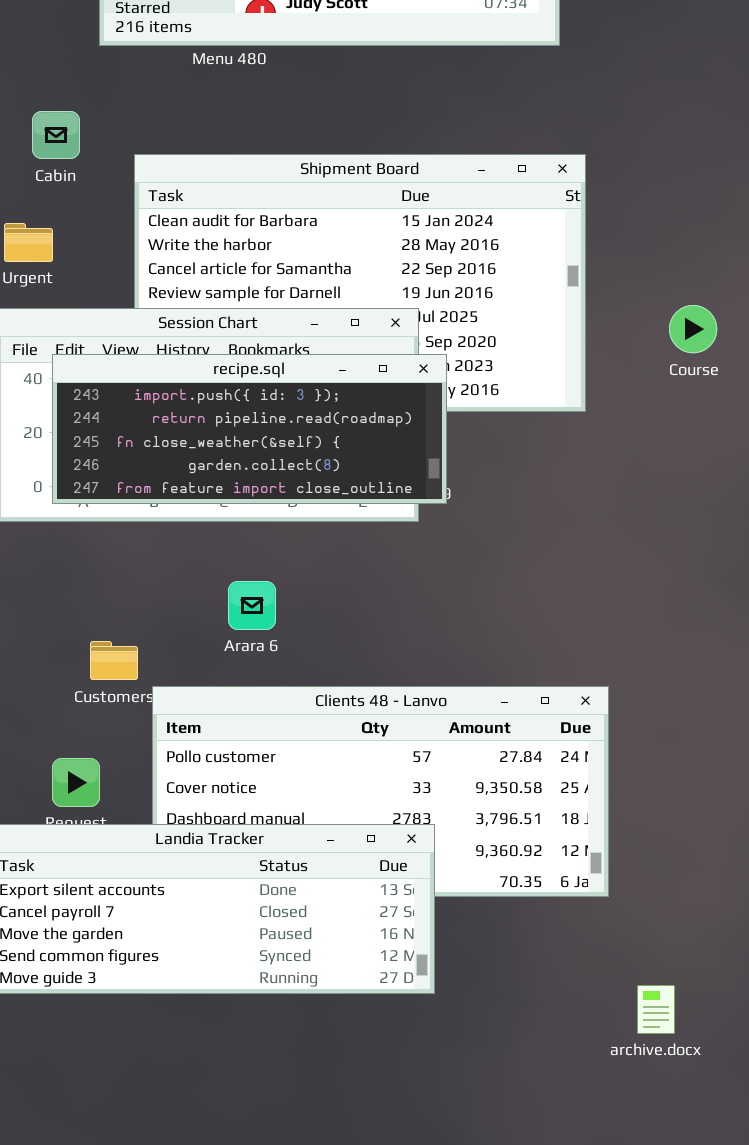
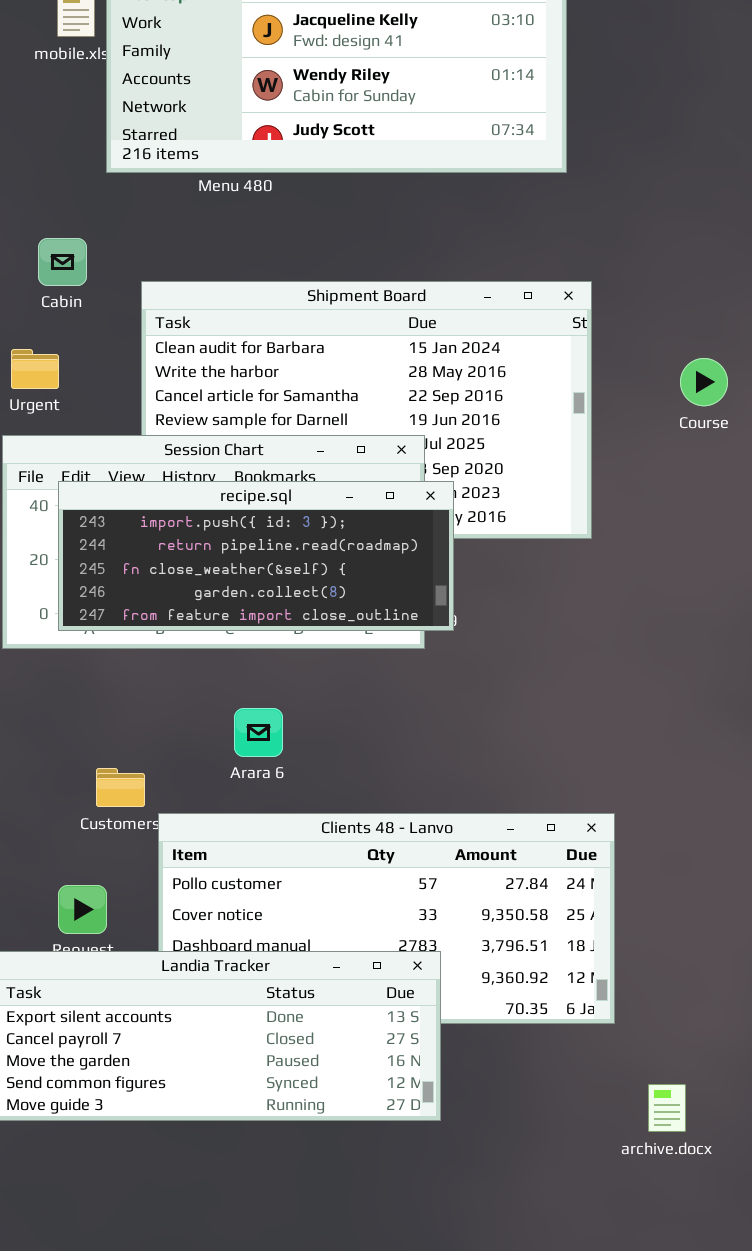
Course: [669,305,717,353] -> [680,358,728,406], moved
archive.docx: [637,985,675,1034] -> [648,1084,686,1132], moved

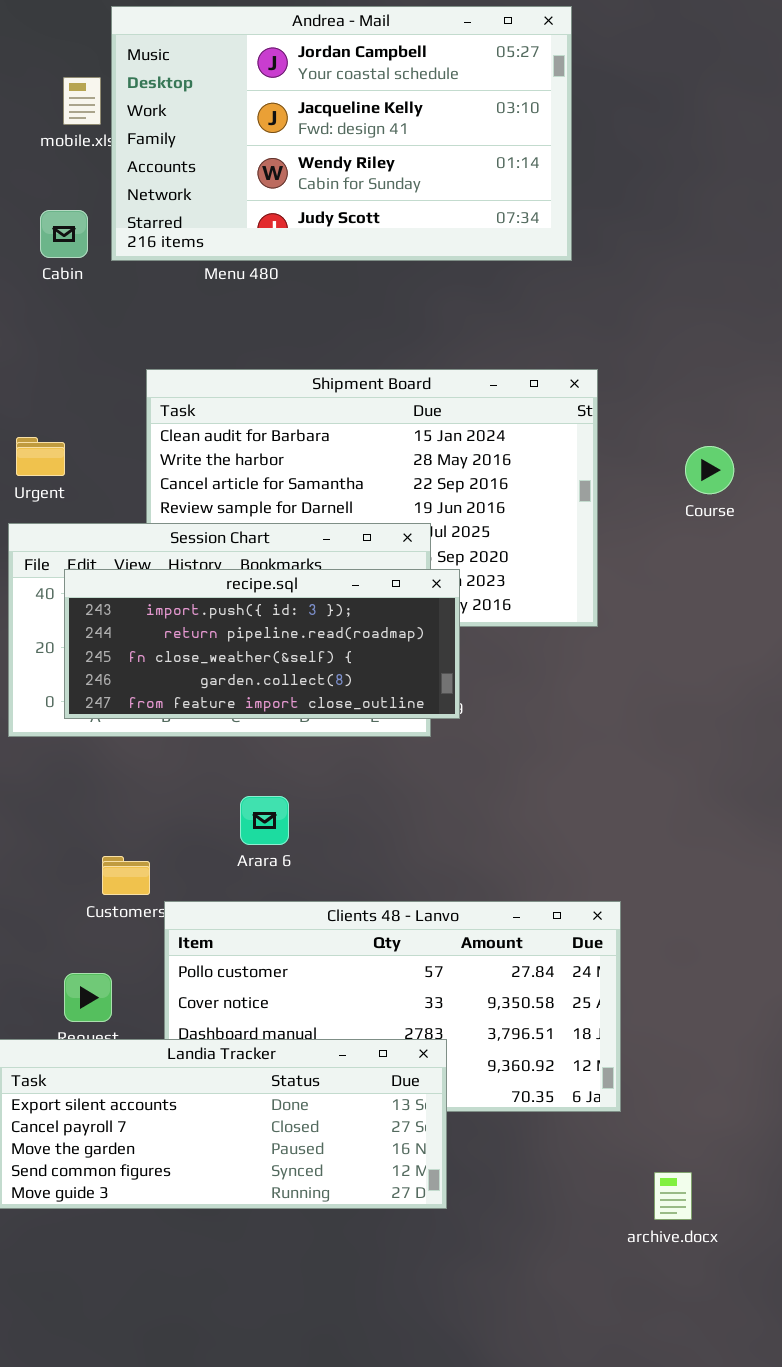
Cabin: [38,238,87,286] -> [40,210,88,258], moved

